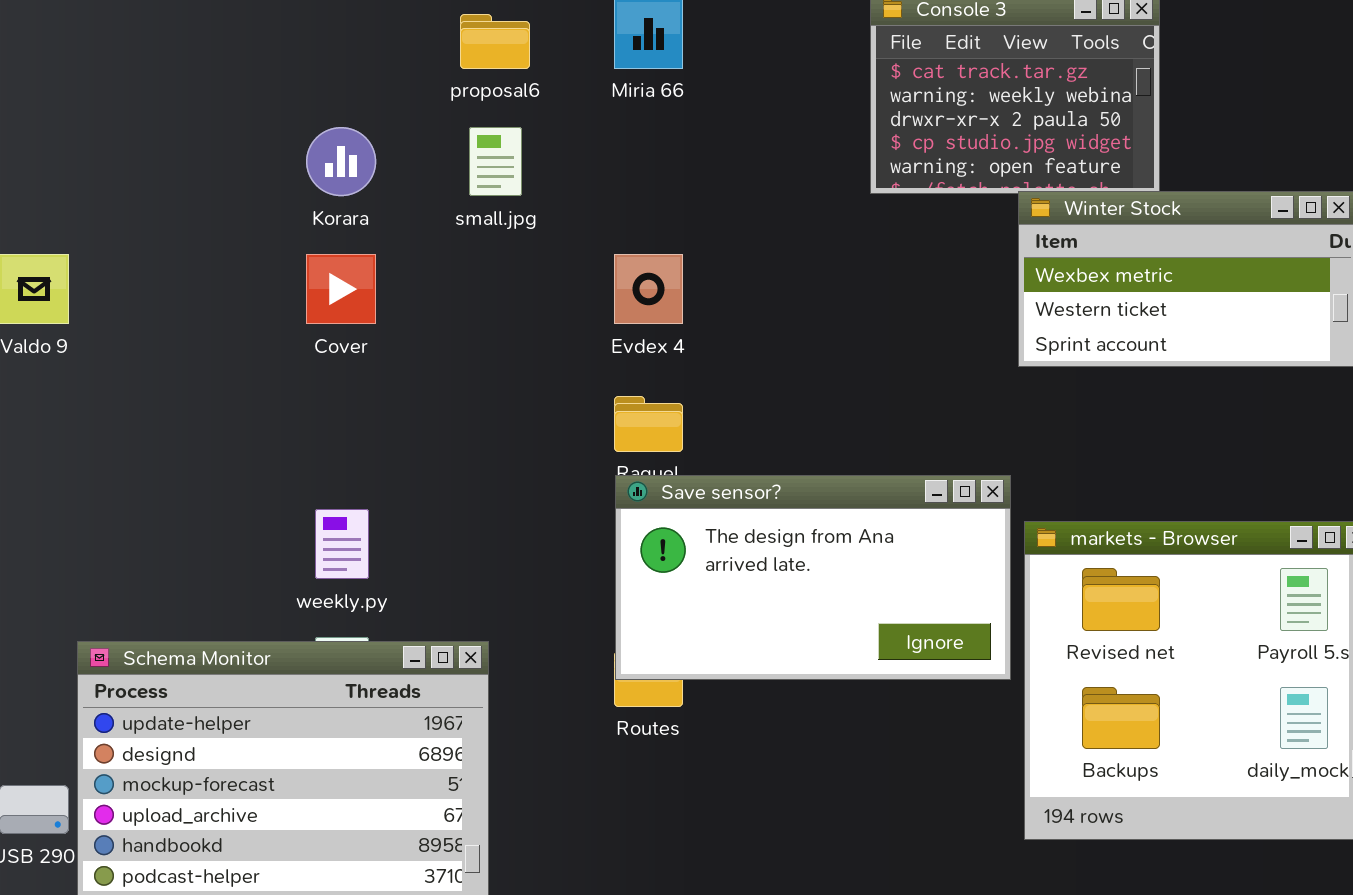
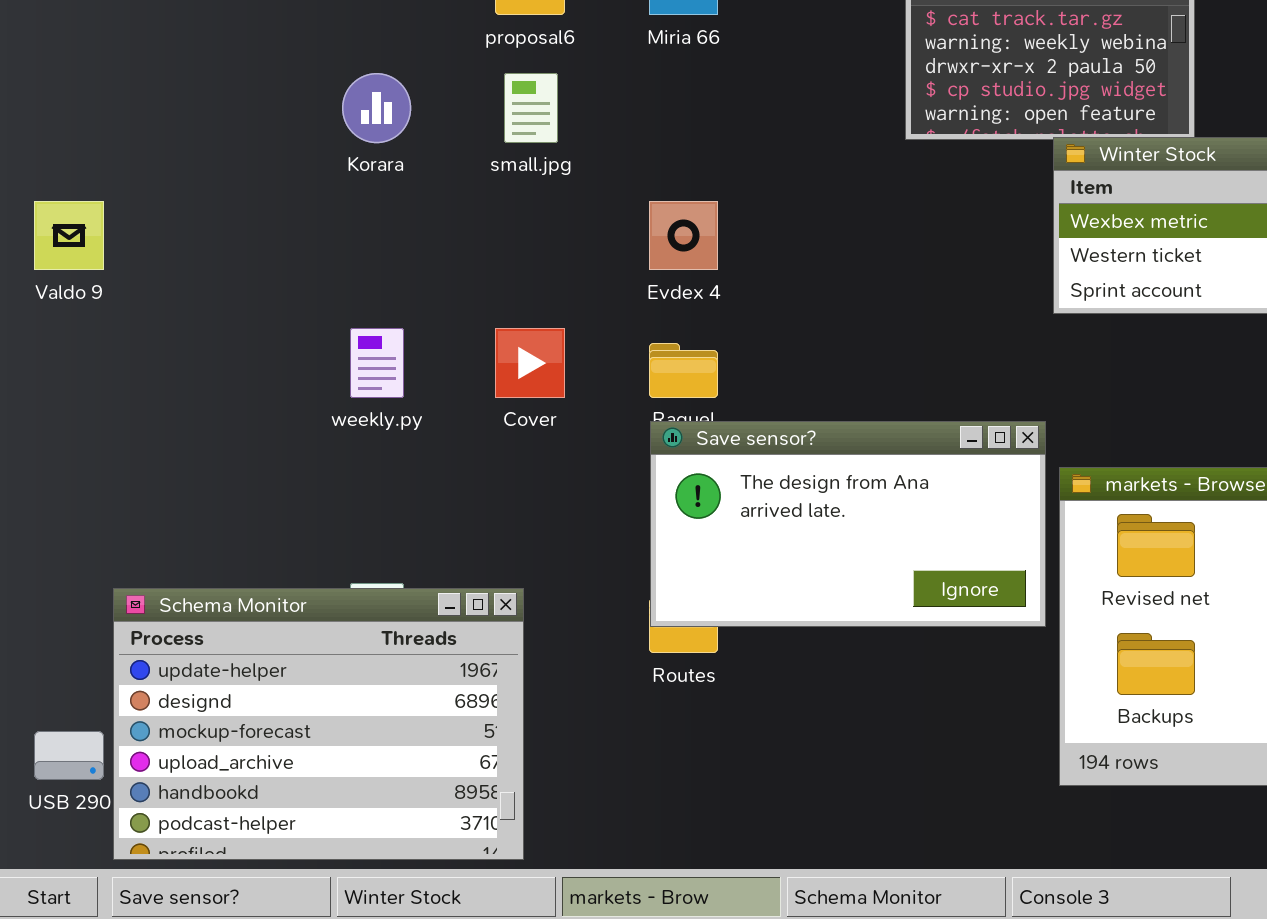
Cover: [306,254,376,324] -> [495,328,565,398], moved
weekly.py: [315,509,369,579] -> [350,328,404,398], moved

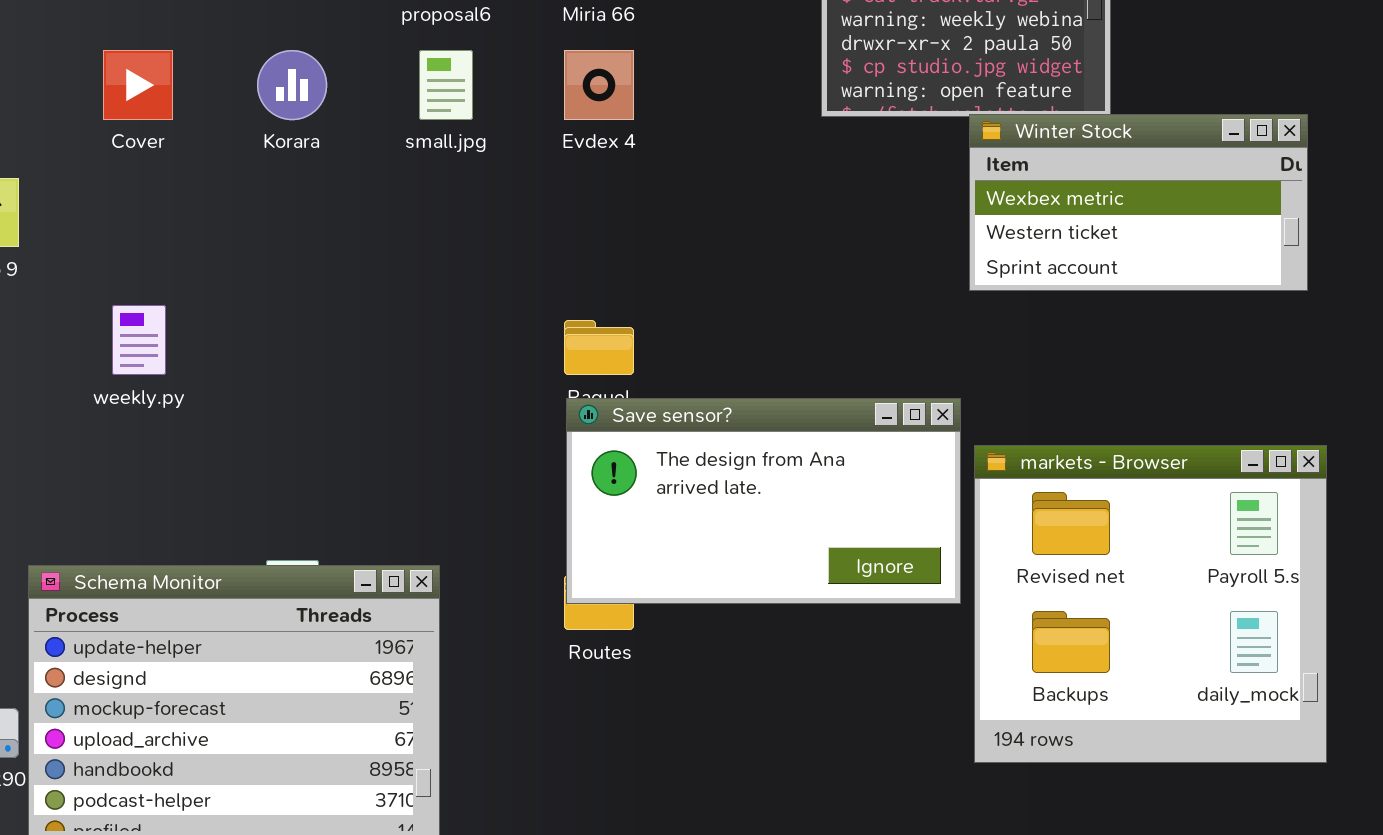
Evdex 4: [649,201,718,270] -> [564,50,634,120], moved
weekly.py: [350,328,404,398] -> [112,305,166,375], moved
Cover: [495,328,565,398] -> [103,50,173,120], moved

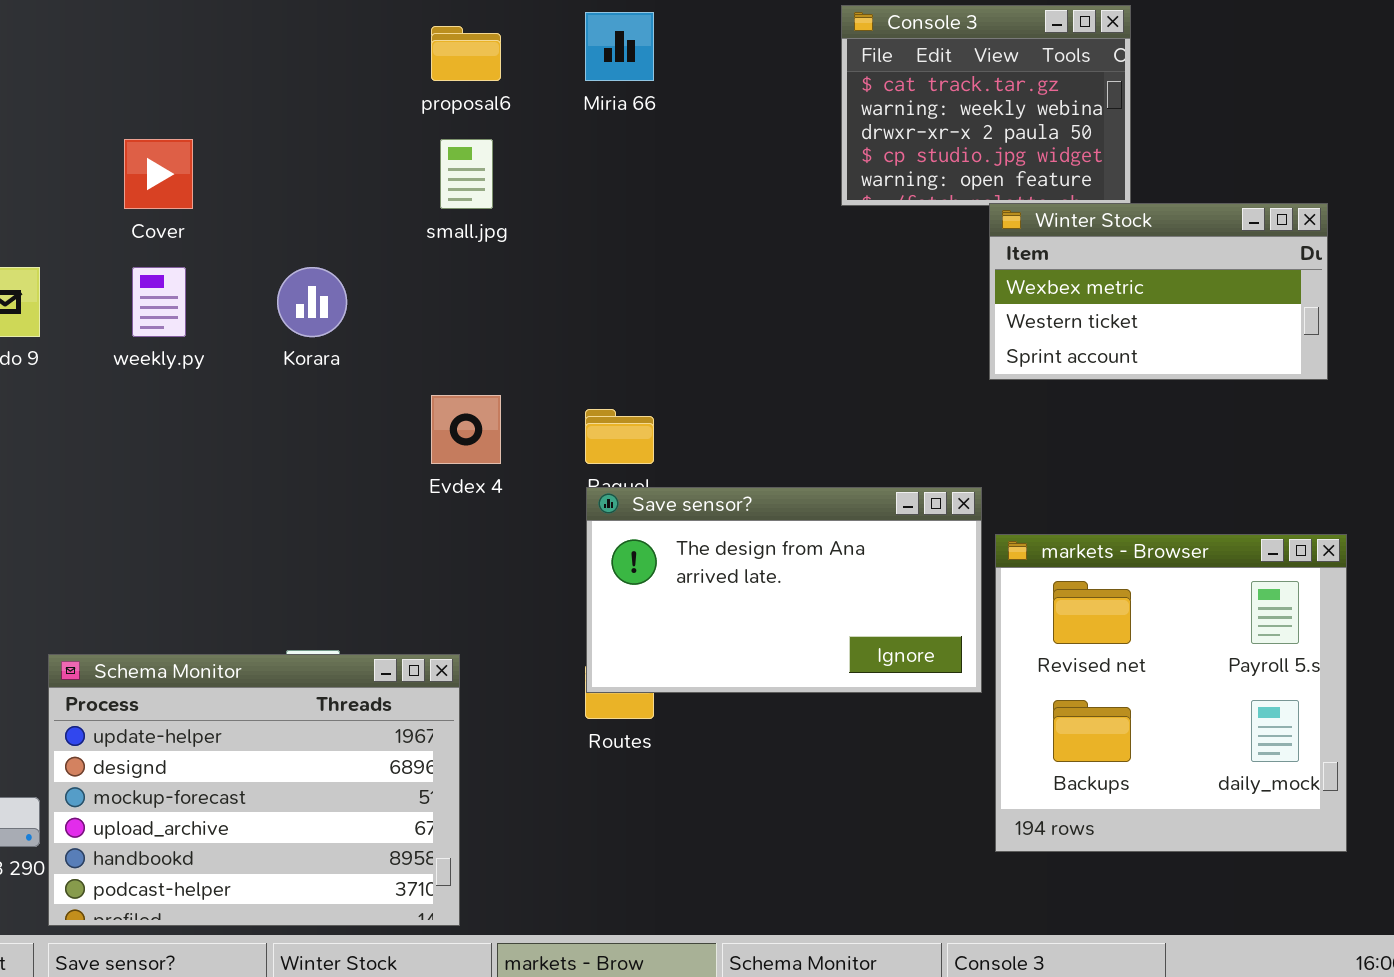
Korara: [257,50,327,120] -> [277,267,347,337], moved
Evdex 4: [564,50,634,120] -> [431,395,501,464], moved
weekly.py: [112,305,166,375] -> [132,267,186,337], moved

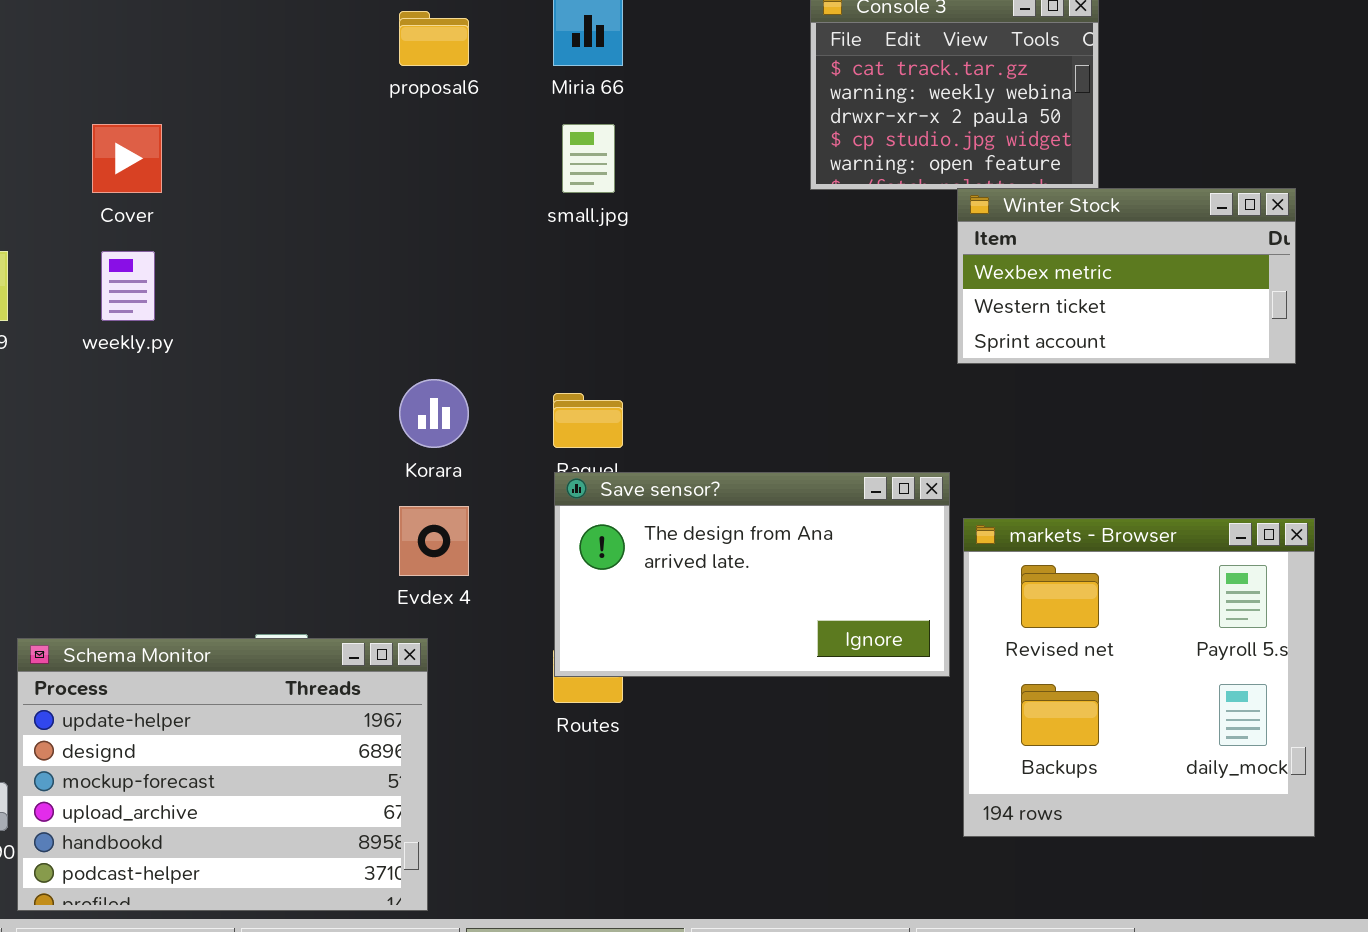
small.jpg: [440,139,493,209] -> [562,124,615,193], moved
Korara: [277,267,347,337] -> [399,379,469,448], moved
Evdex 4: [431,395,501,464] -> [399,506,469,576], moved

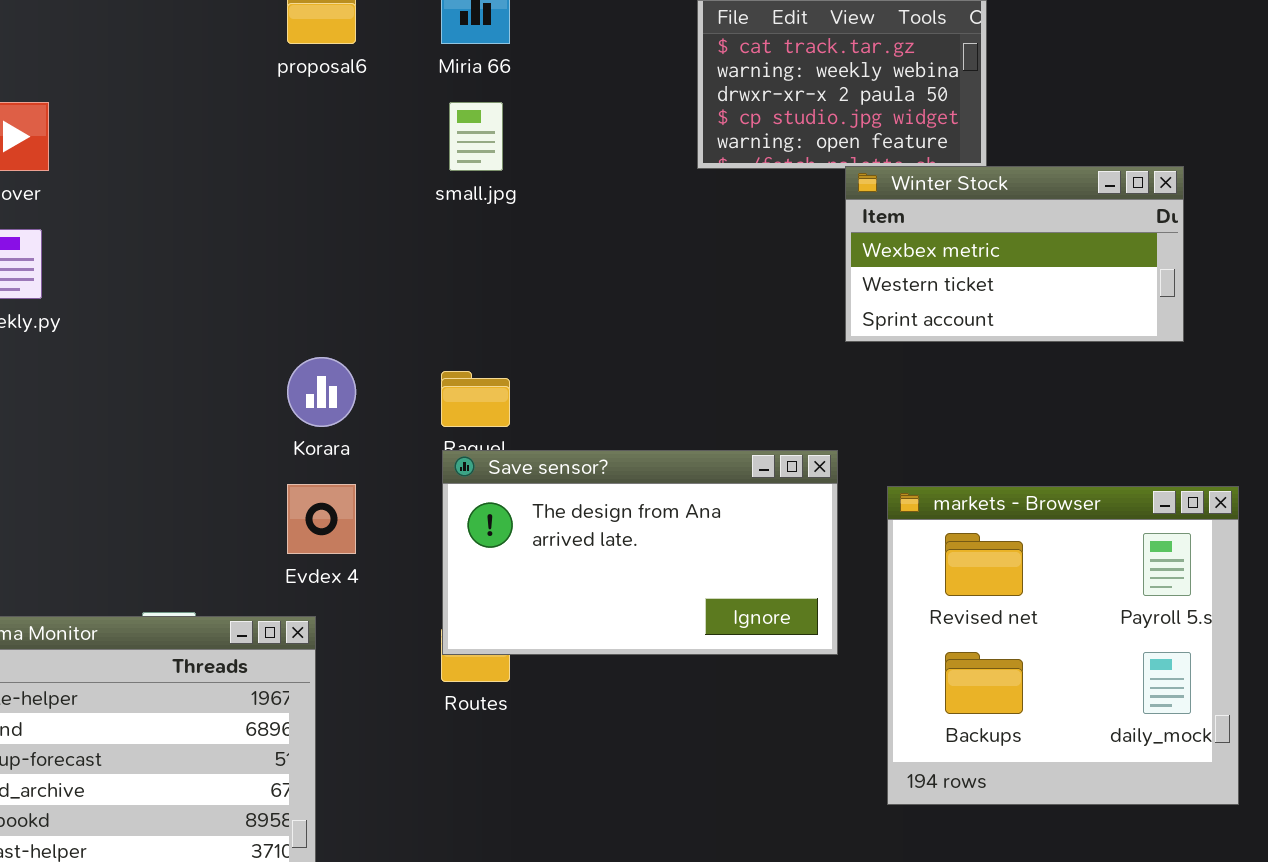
markets - Browser: [963,518,1315,837] -> [887,486,1239,805], moved

